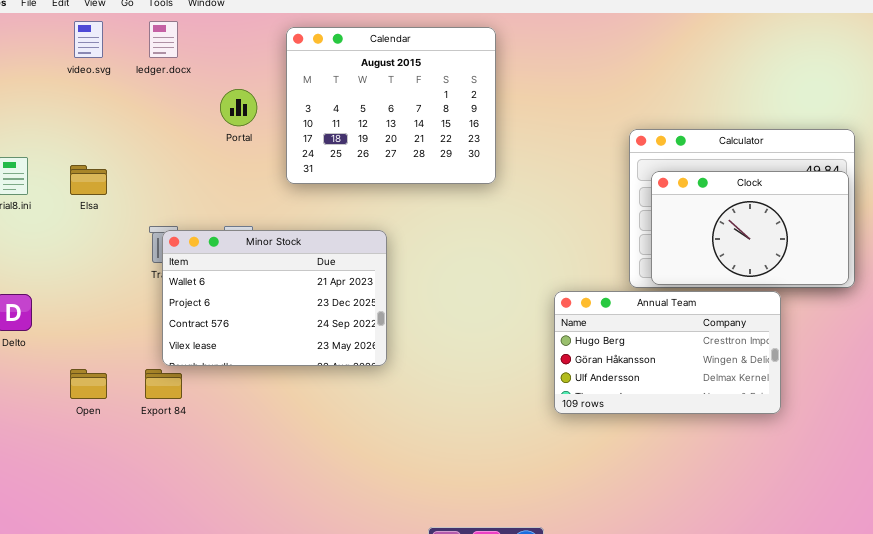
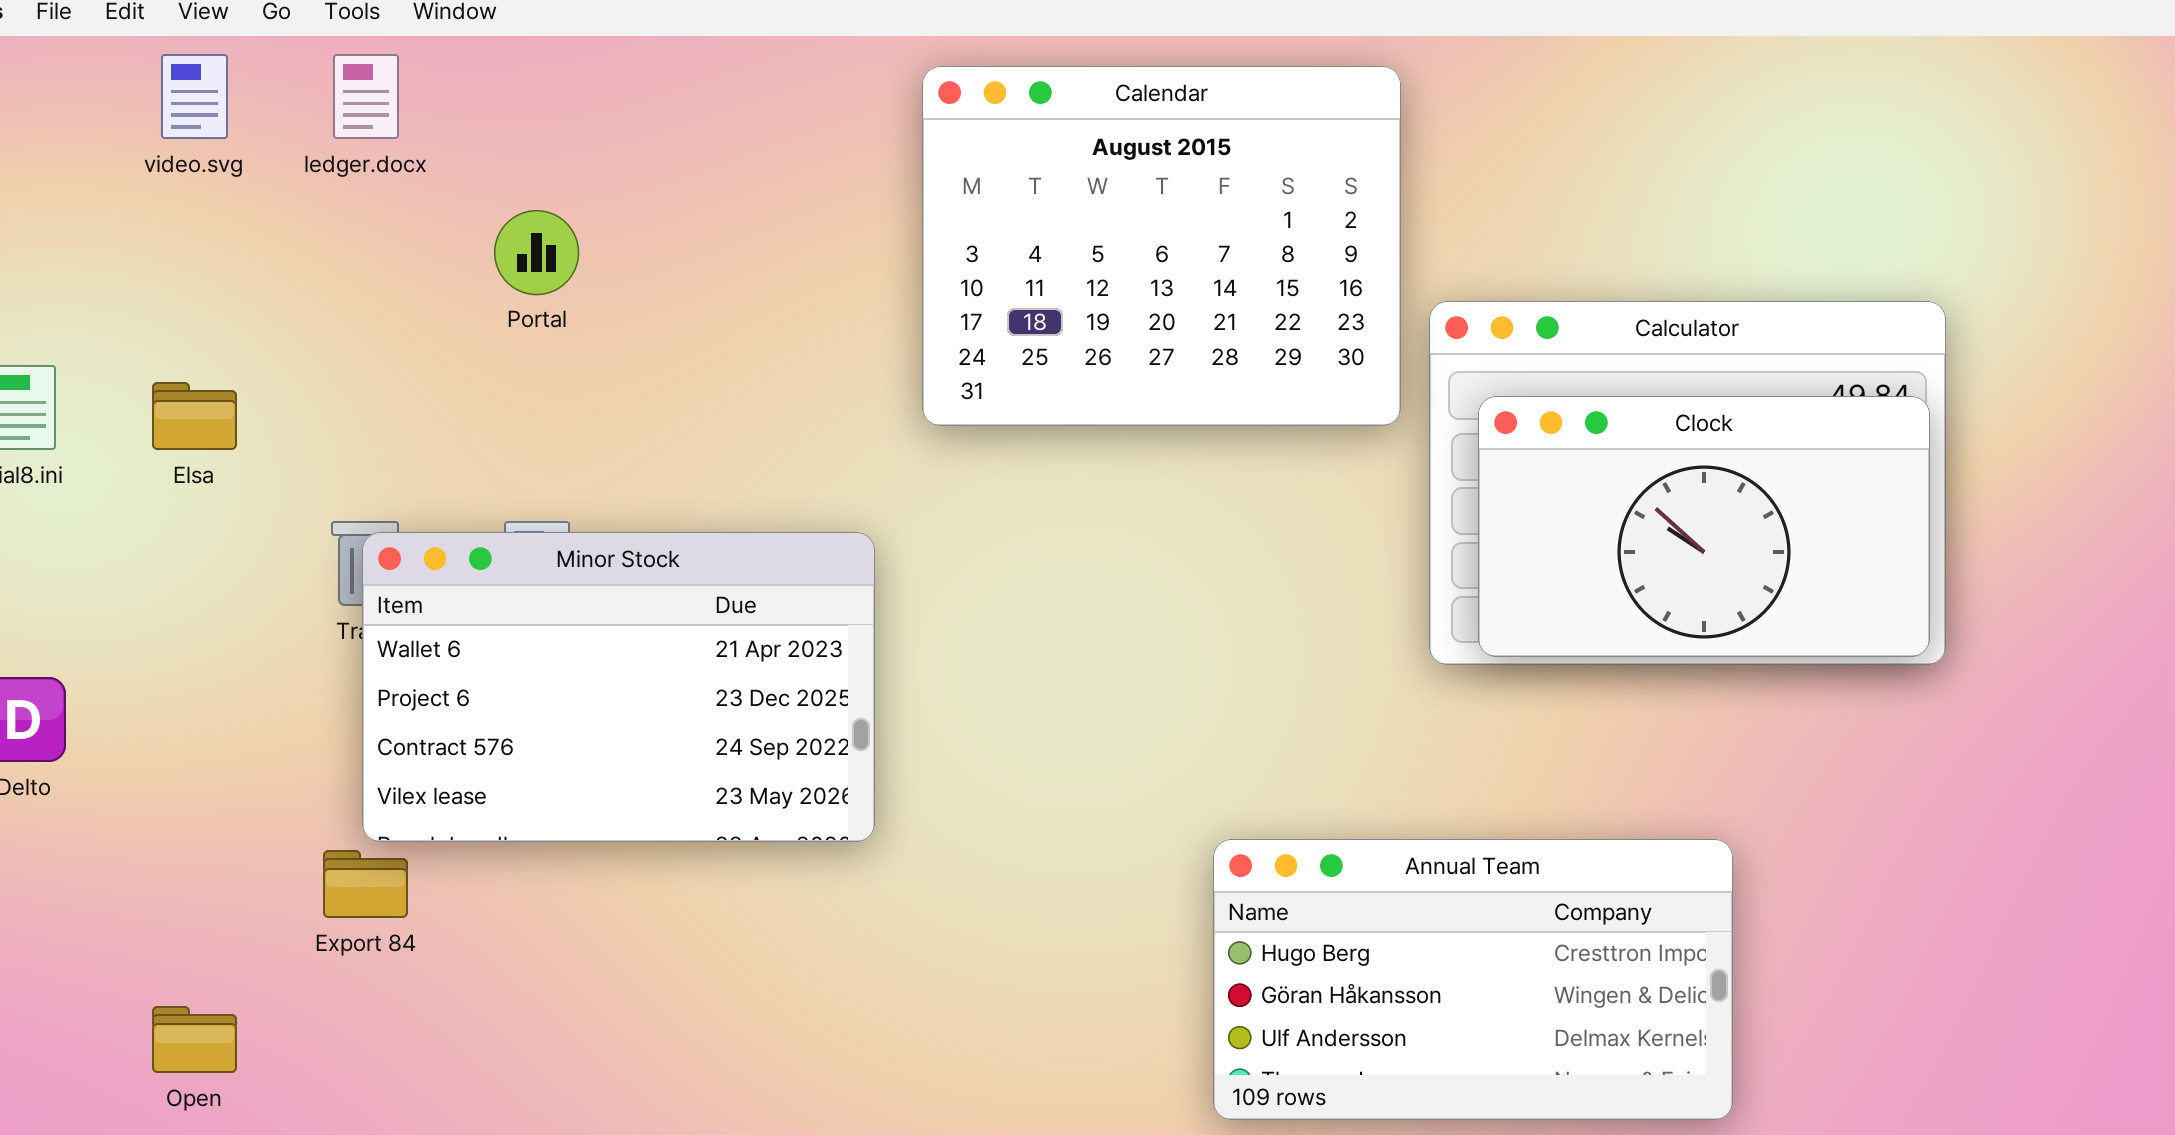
Calendar: [286,27,496,184] -> [922,66,1401,426], moved
Annual Team: [554,291,781,414] -> [1213,839,1733,1120], moved
Open: [70,369,107,399] -> [152,1006,237,1073], moved

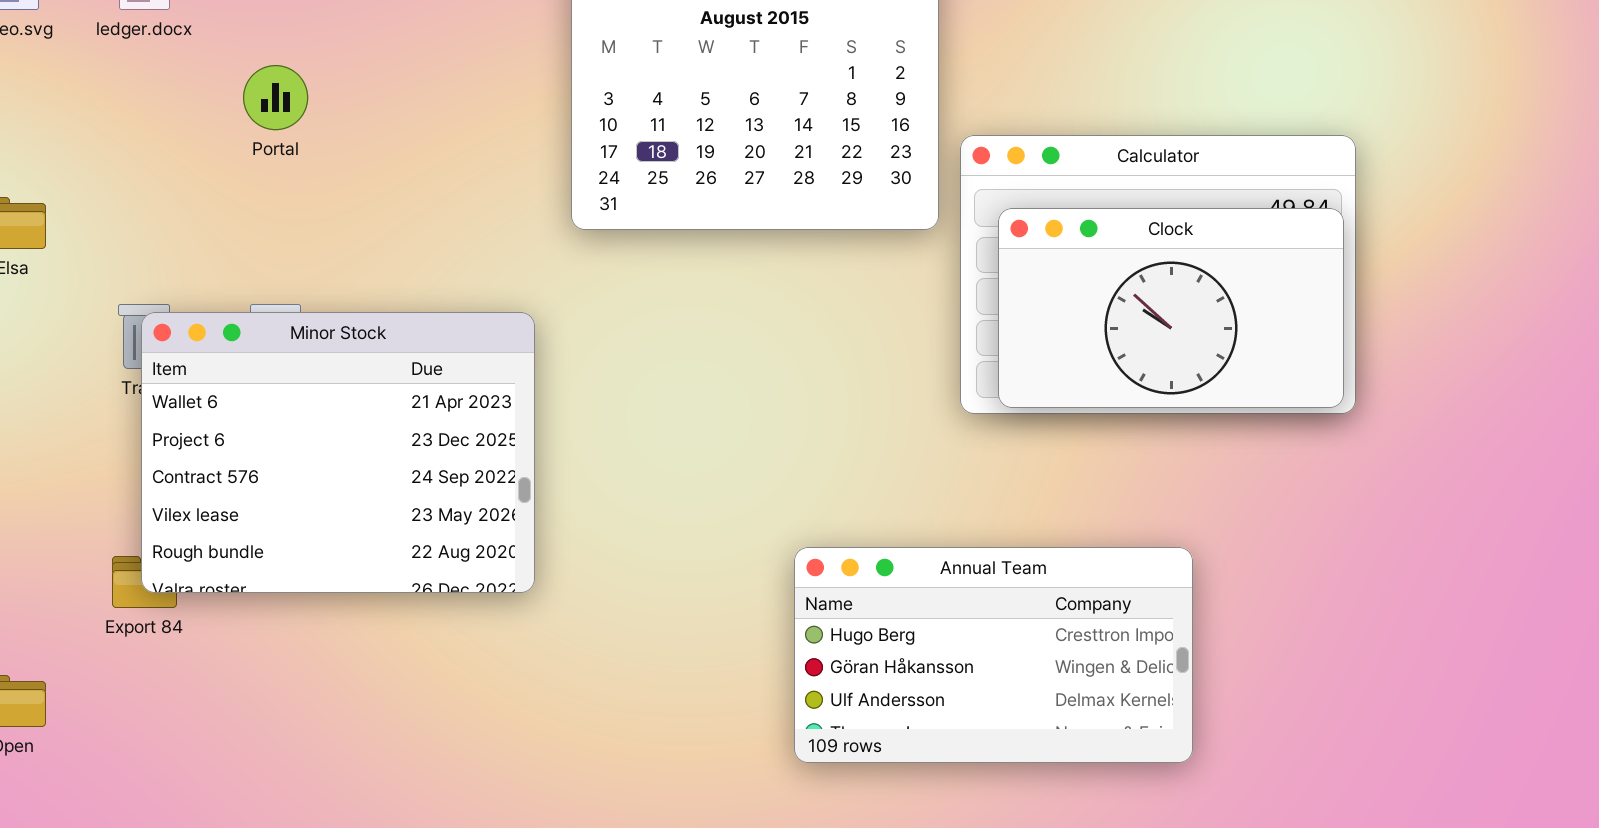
Minor Stock: [362,532,875,842] -> [141,312,535,593], resized

